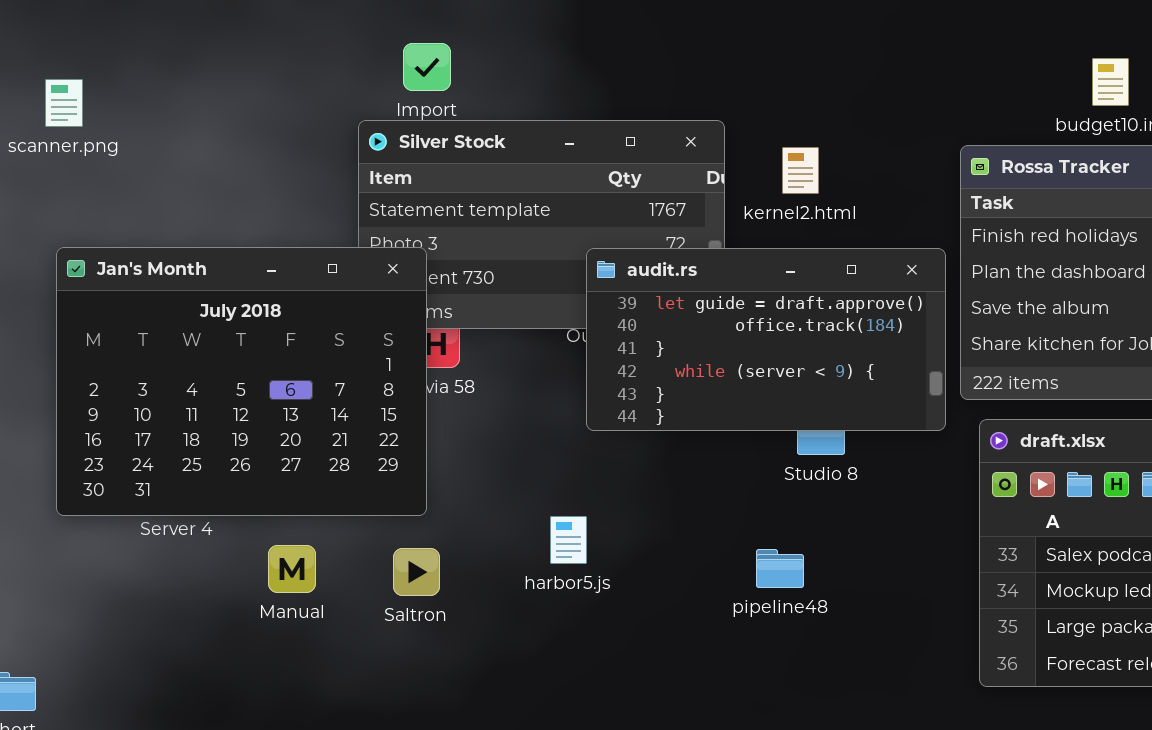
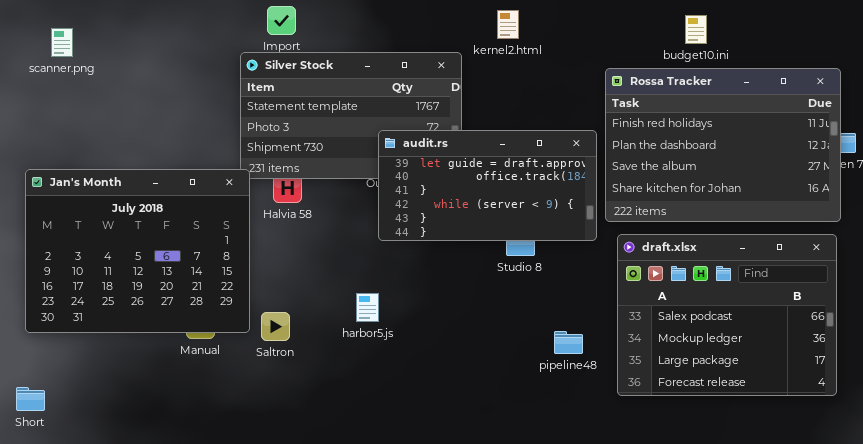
kernel2.html: [782,147,819,194] -> [497,10,519,39], moved
Jan's Month: [56,247,427,516] -> [25,169,250,333], moved
pipeline48: [756,549,804,588] -> [554,331,583,354], moved

